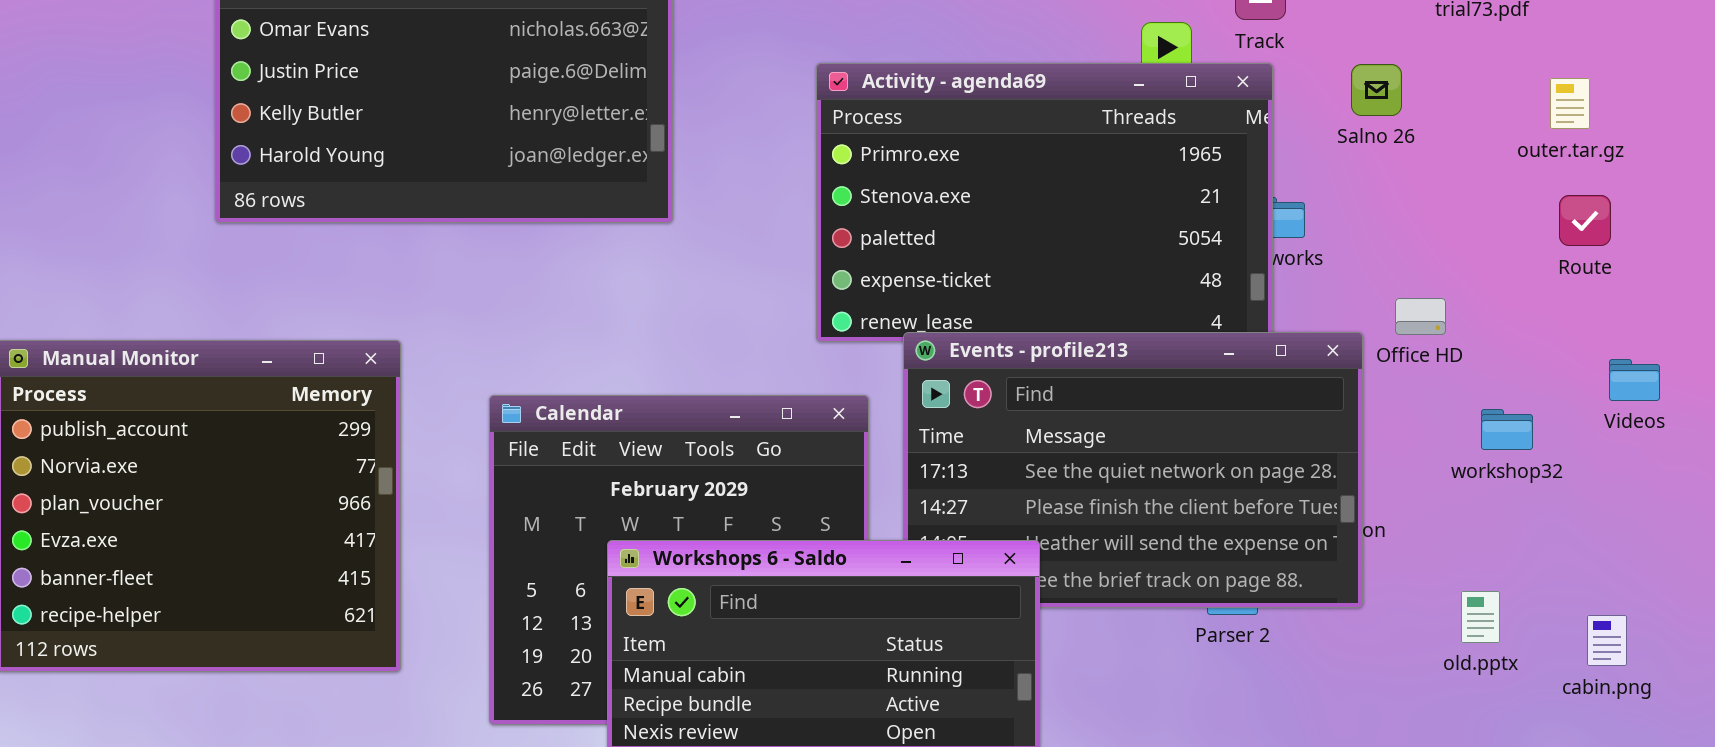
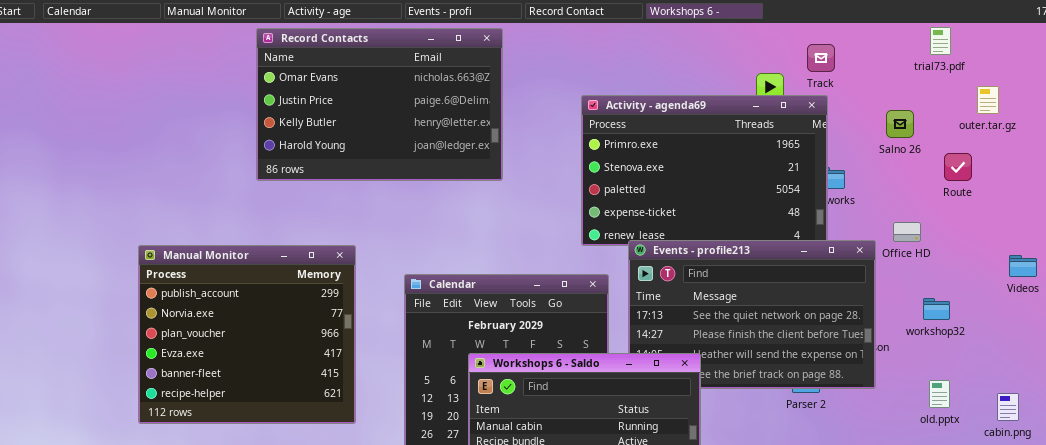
Salno 26: [1351,64,1402,116] -> [886,110,914,138], moved
outer.tar.gz: [1550,78,1590,129] -> [977,86,999,114], moved
Route: [1559,195,1611,246] -> [944,153,972,181], moved
workshop32: [1481,409,1533,450] -> [923,298,950,320], moved

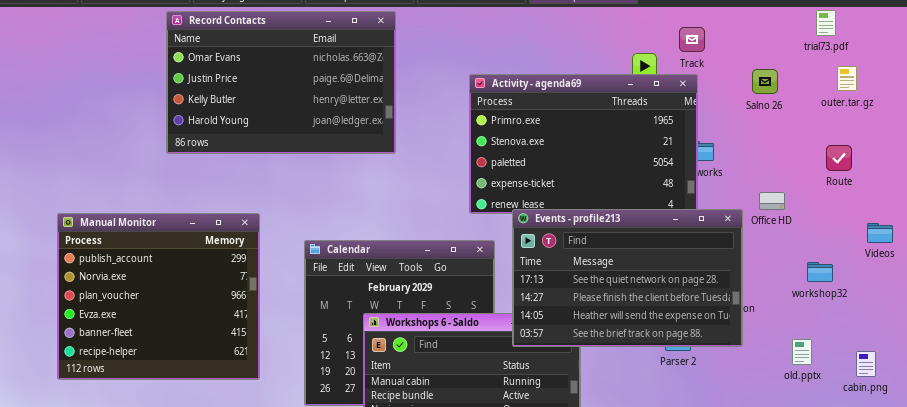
trial73.pdf: [930,27,951,55] -> [816,10,836,36], moved
Salno 26: [886,110,914,138] -> [752,69,778,94], moved
Route: [944,153,972,181] -> [826,145,852,171], moved
Events - profile213: [628,240,876,389] -> [512,209,743,347], raised
workshop32: [923,298,950,320] -> [807,262,833,282], moved

